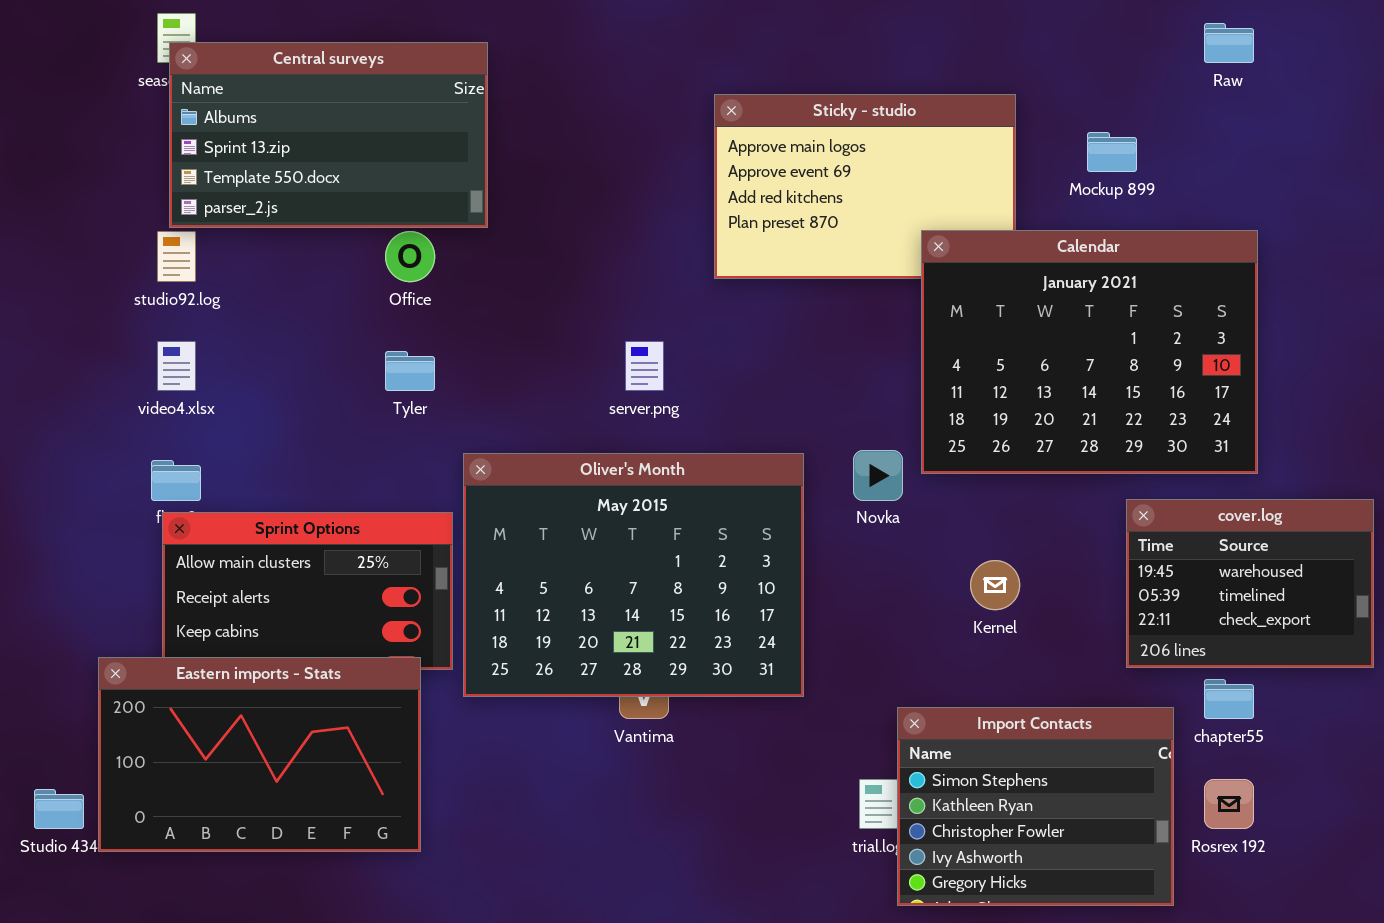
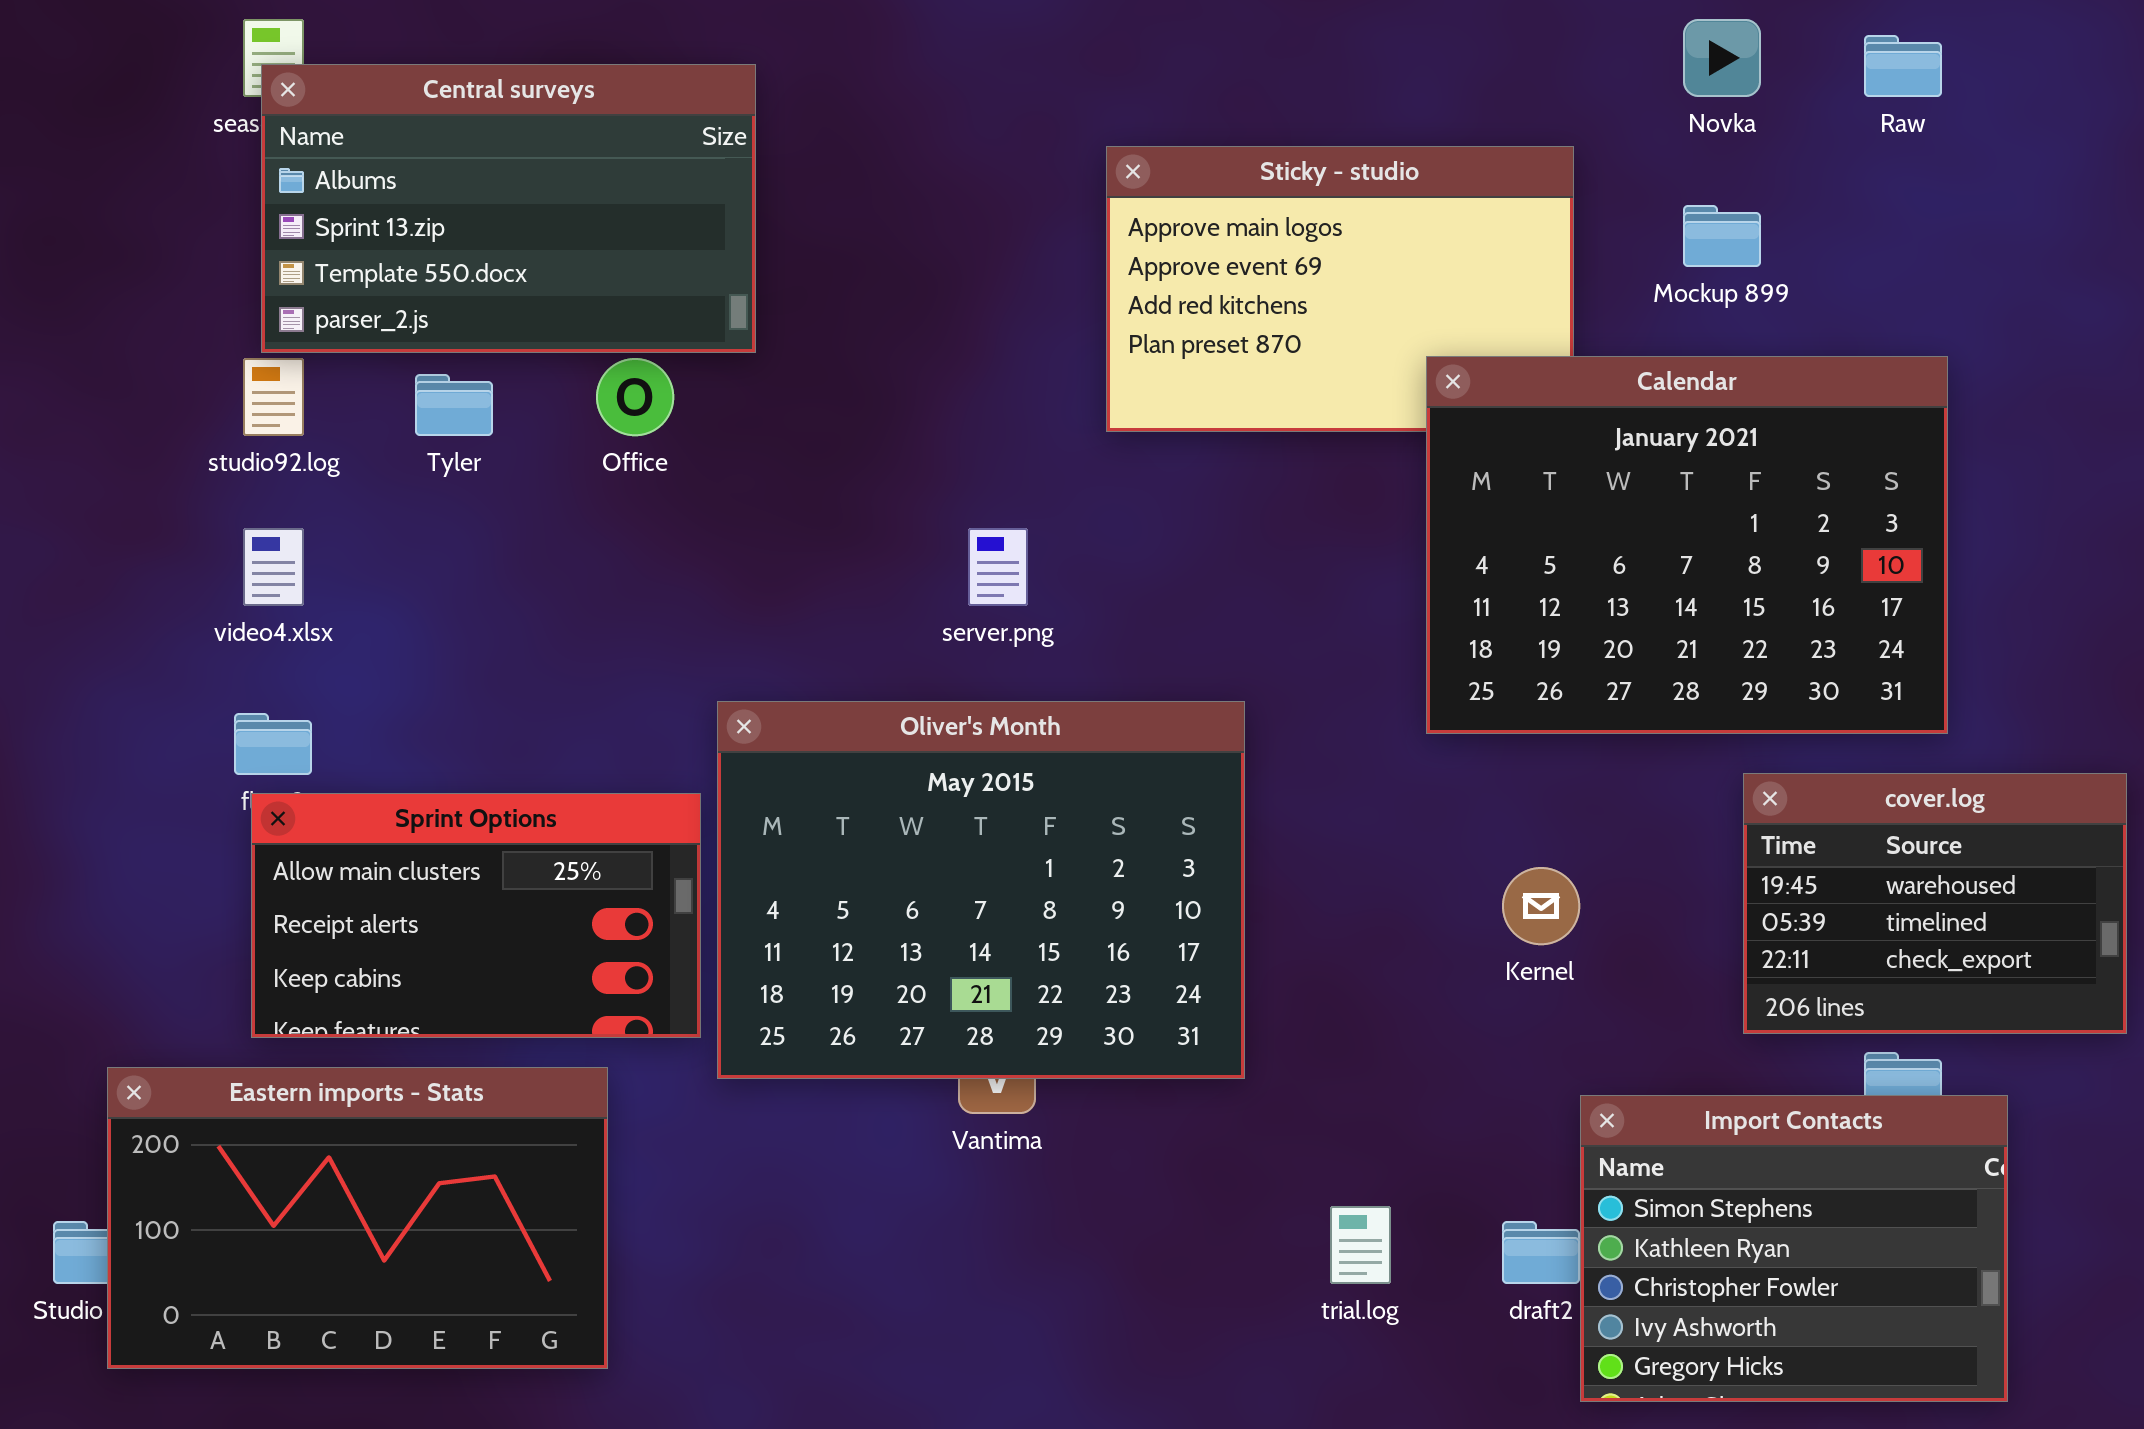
Tyler: [385,351,435,391] -> [415,374,493,436], moved
Novka: [853,450,903,501] -> [1683,19,1761,97], moved
Eastern imports - Stats: [98,657,421,852] -> [107,1067,608,1369], moved
Import Contacts: [897,707,1174,906] -> [1580,1095,2008,1402], moved

